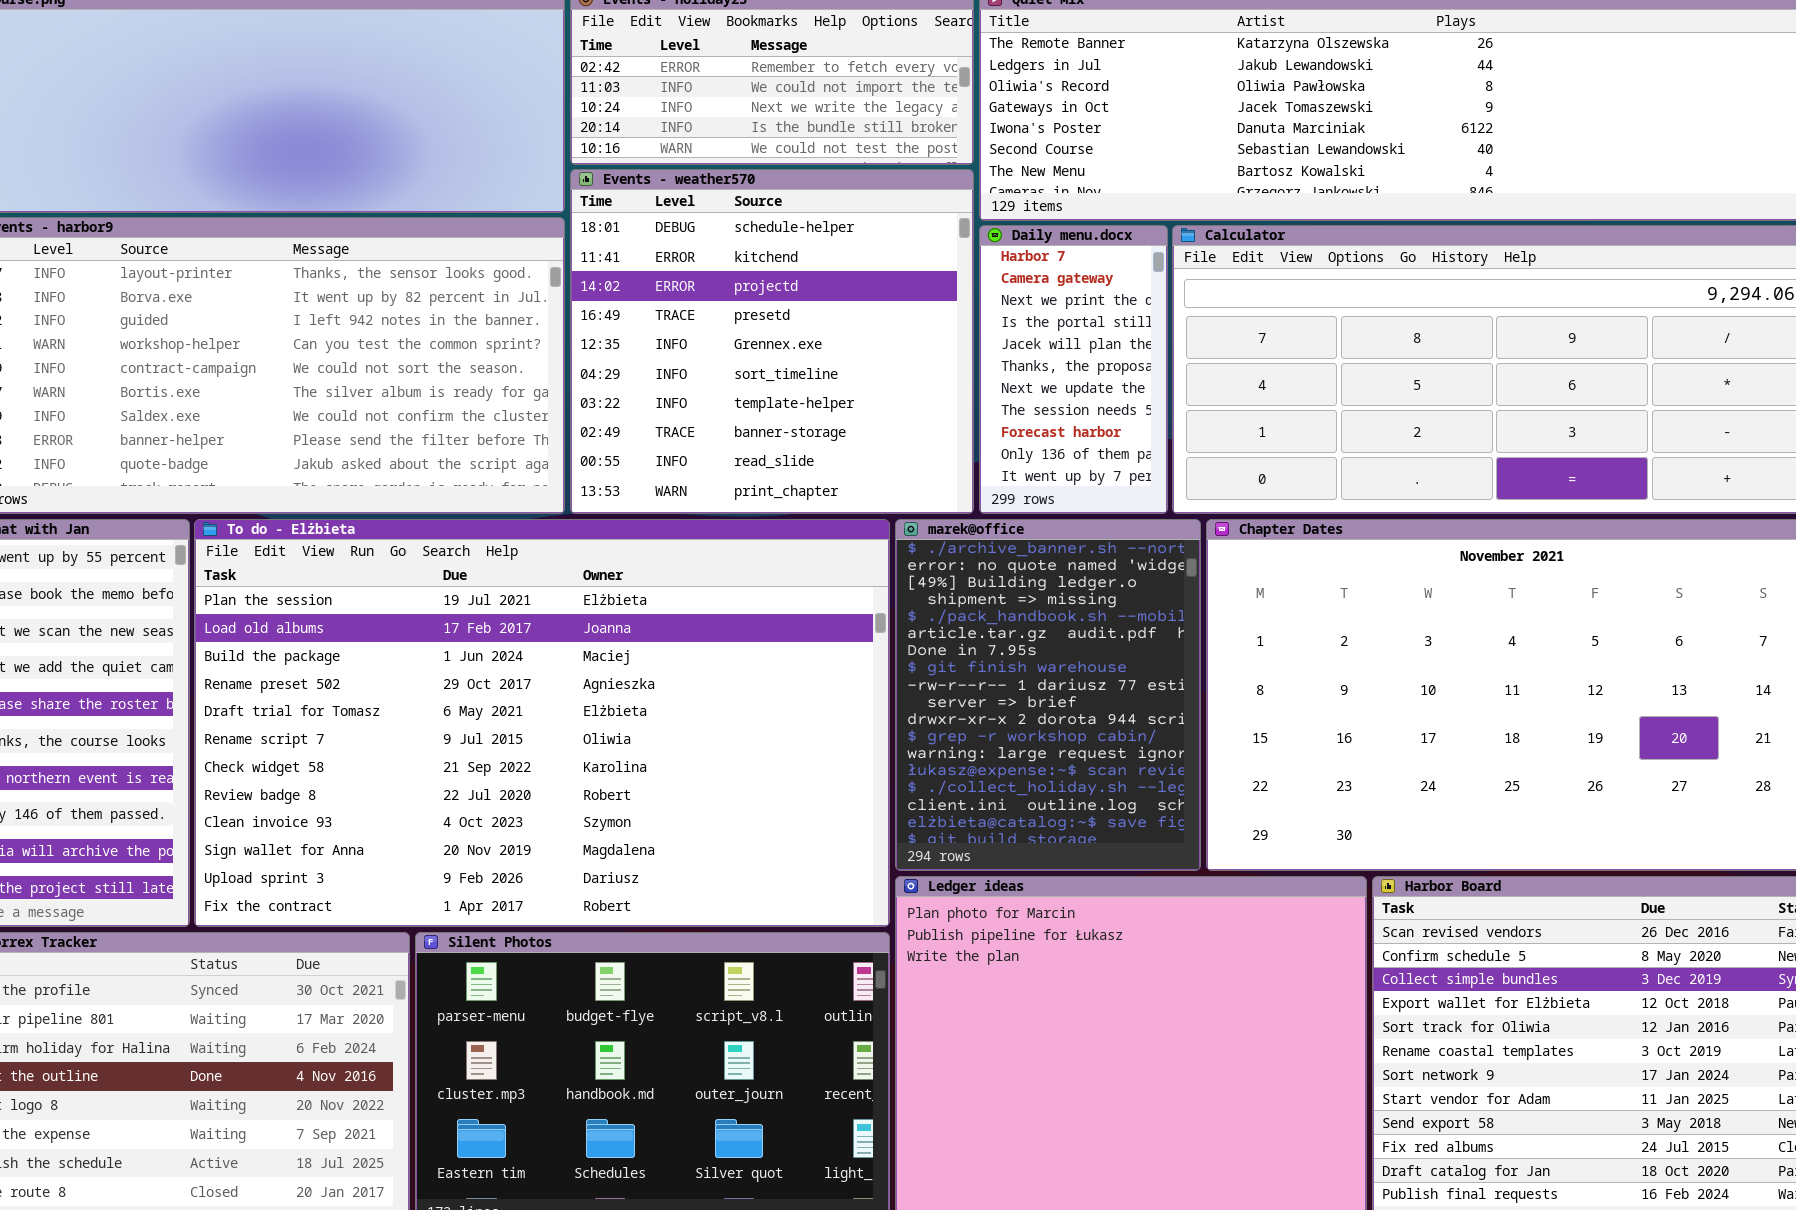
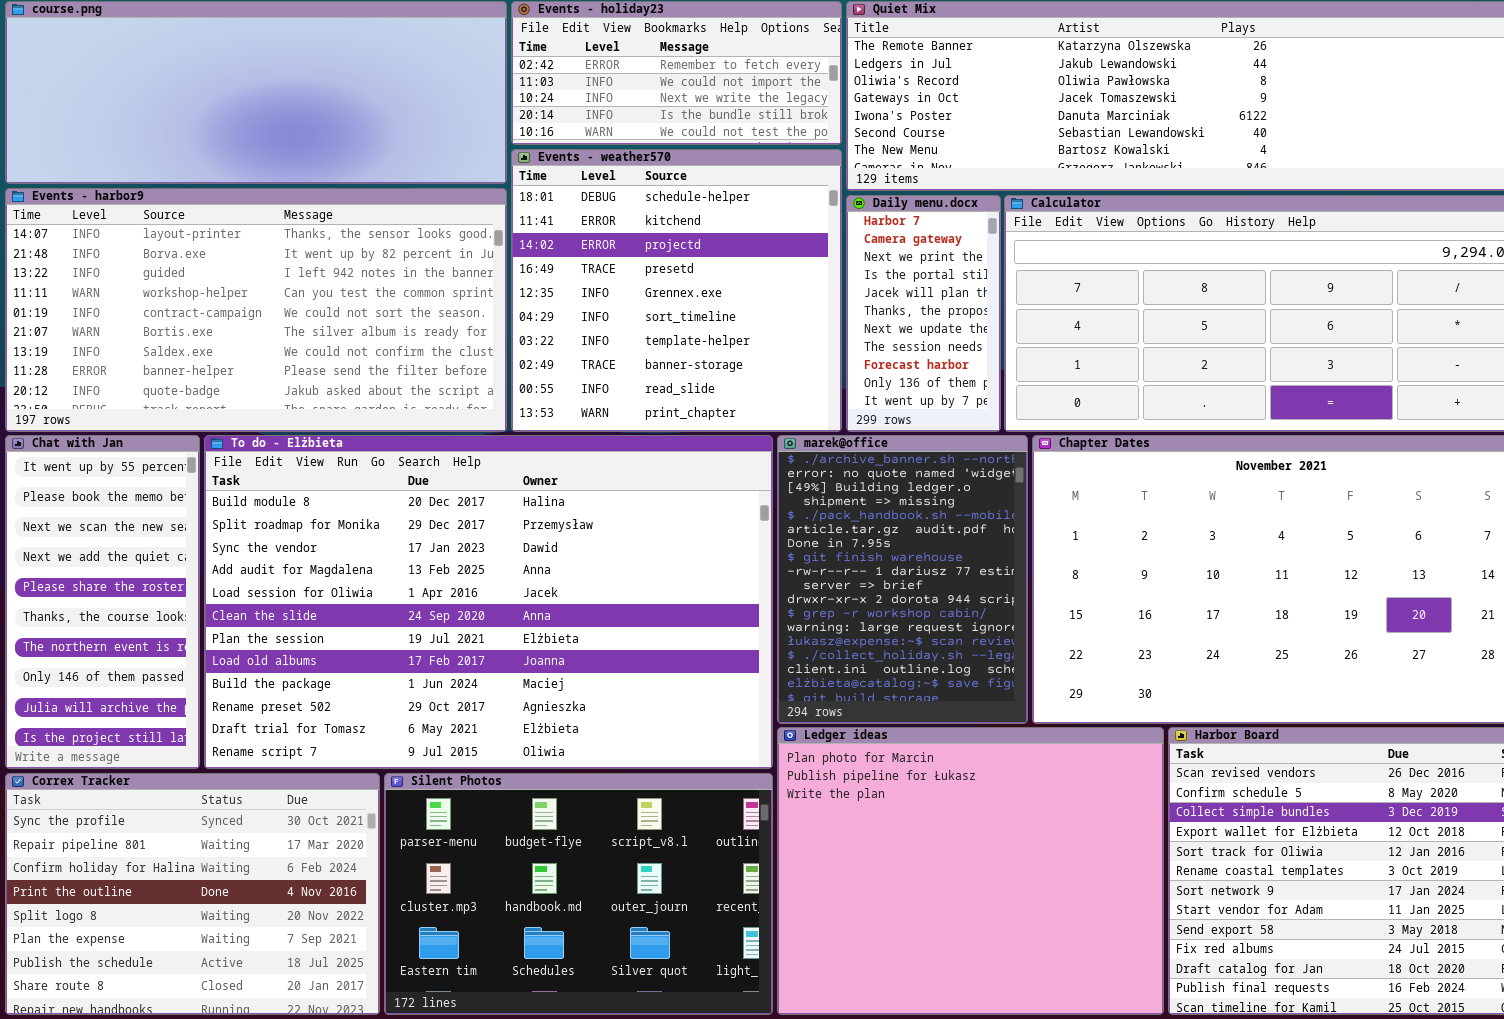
To do - Elżbieta: [194,519,890,927] -> [204,435,773,769], scrolled up 6 rows

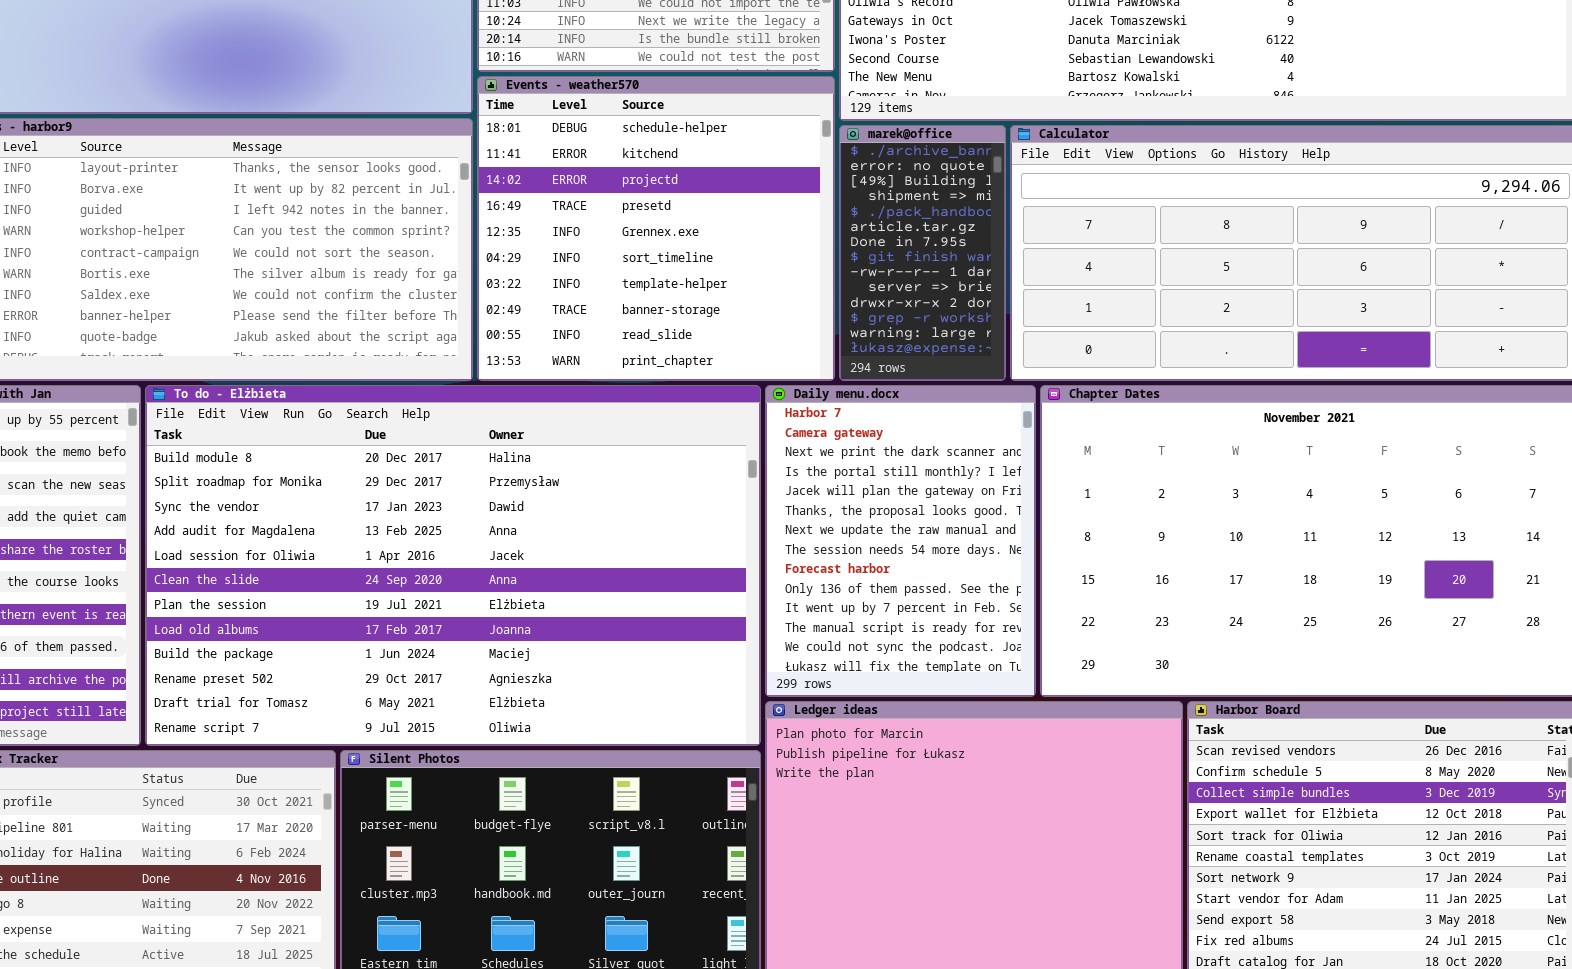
Daily menu.docx: [846,195,1001,432] -> [765,385,1036,697], moved, resized
marek@office: [777,435,1028,724] -> [839,125,1006,381], moved, resized

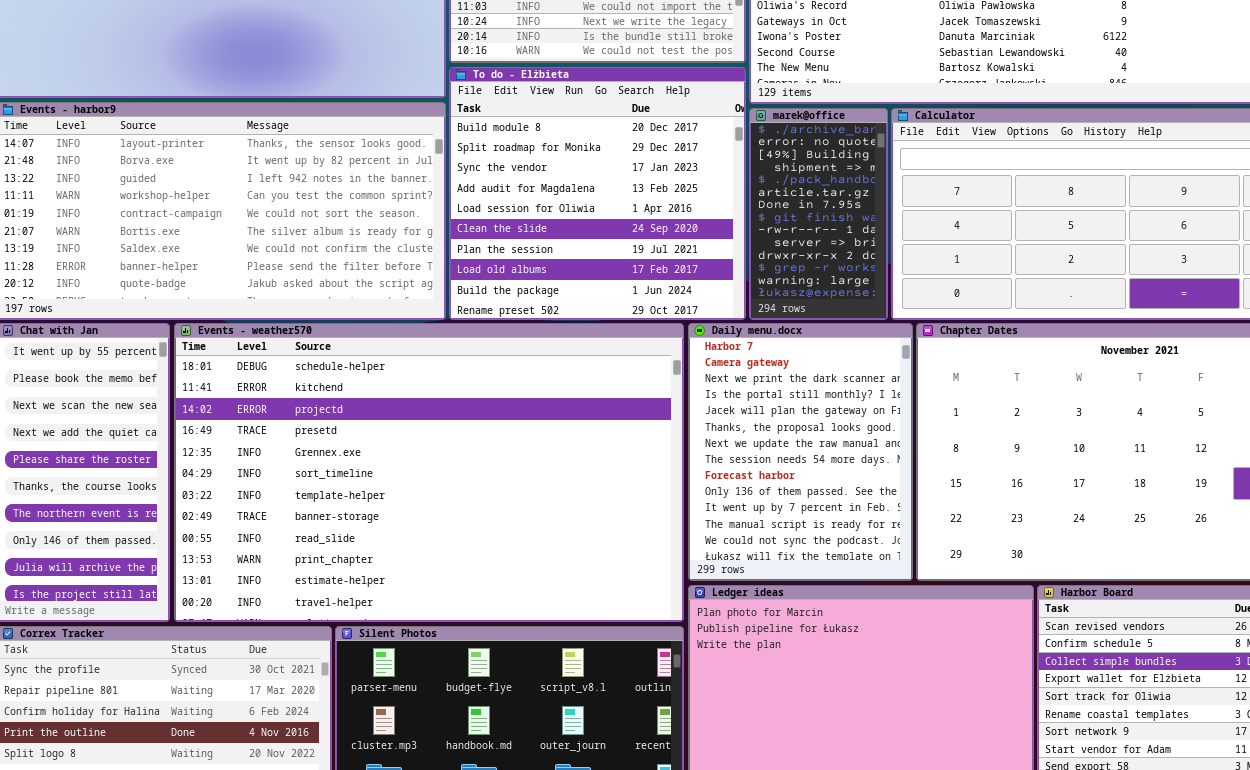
Events - weather570: [477,76,835,381] -> [174,323,684,622], moved, resized
To do - Elżbieta: [145,385,761,746] -> [449,67,746,320], moved, resized

